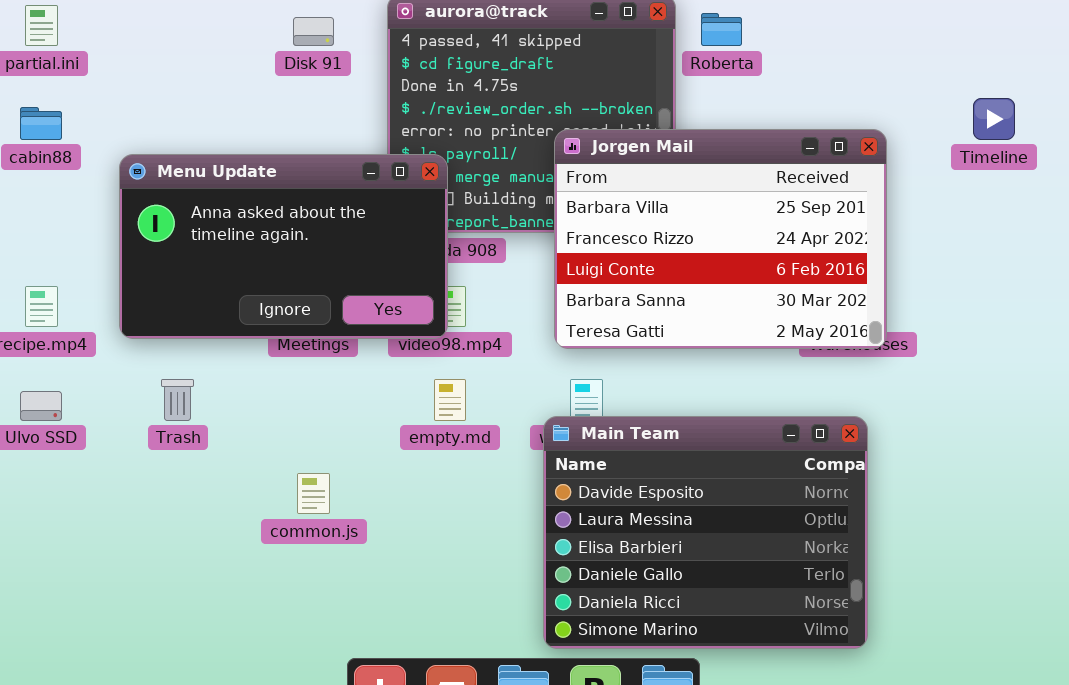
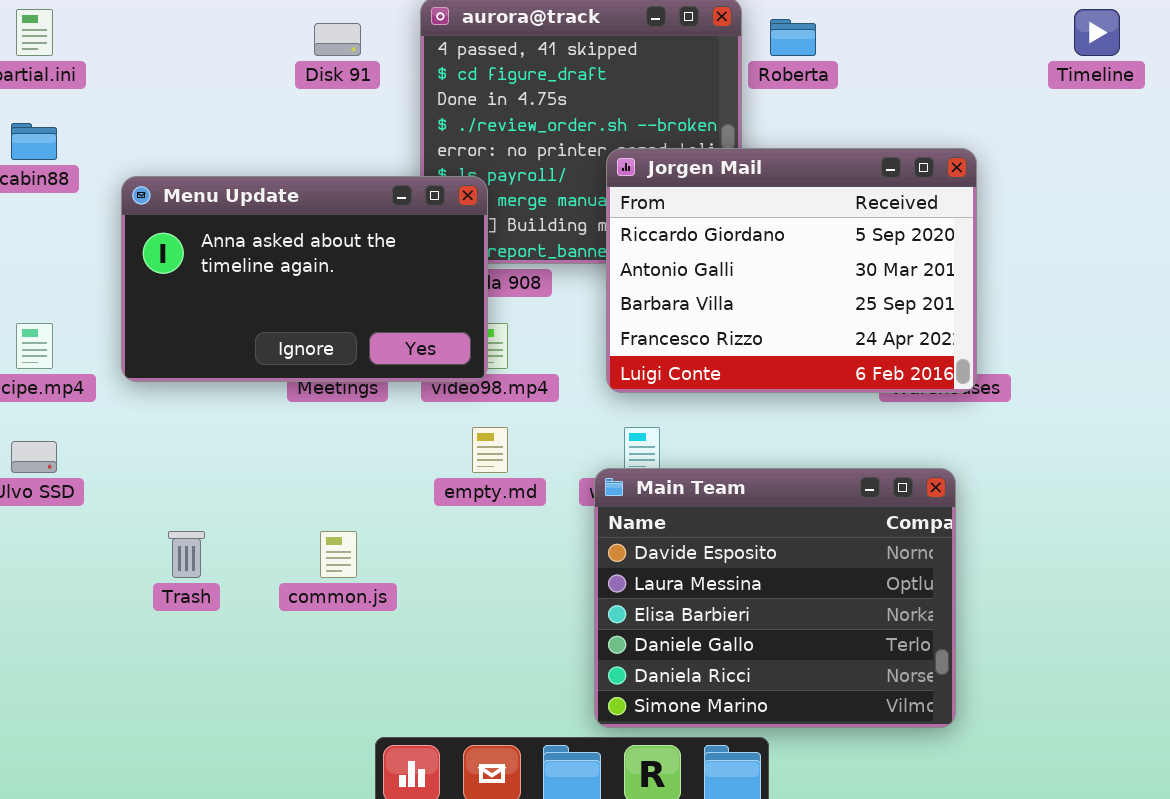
Timeline: [973,98,1015,140] -> [1074,9,1120,56], moved
Jorgen Mail: [554,129,887,349] -> [606,148,977,393], scrolled up 2 rows
Trash: [161,379,194,421] -> [168,531,205,578], moved

